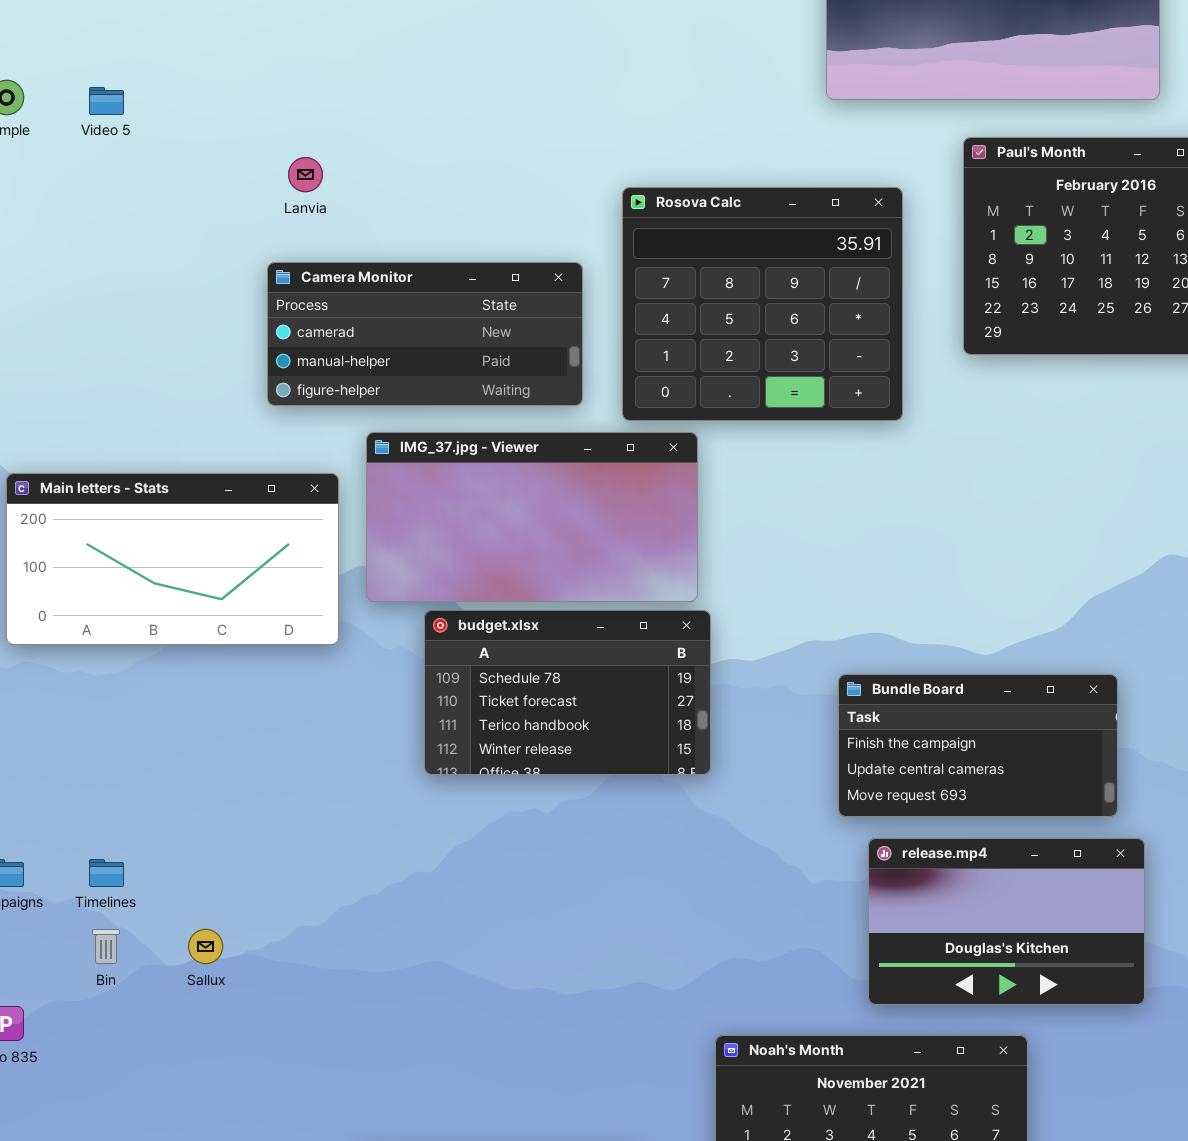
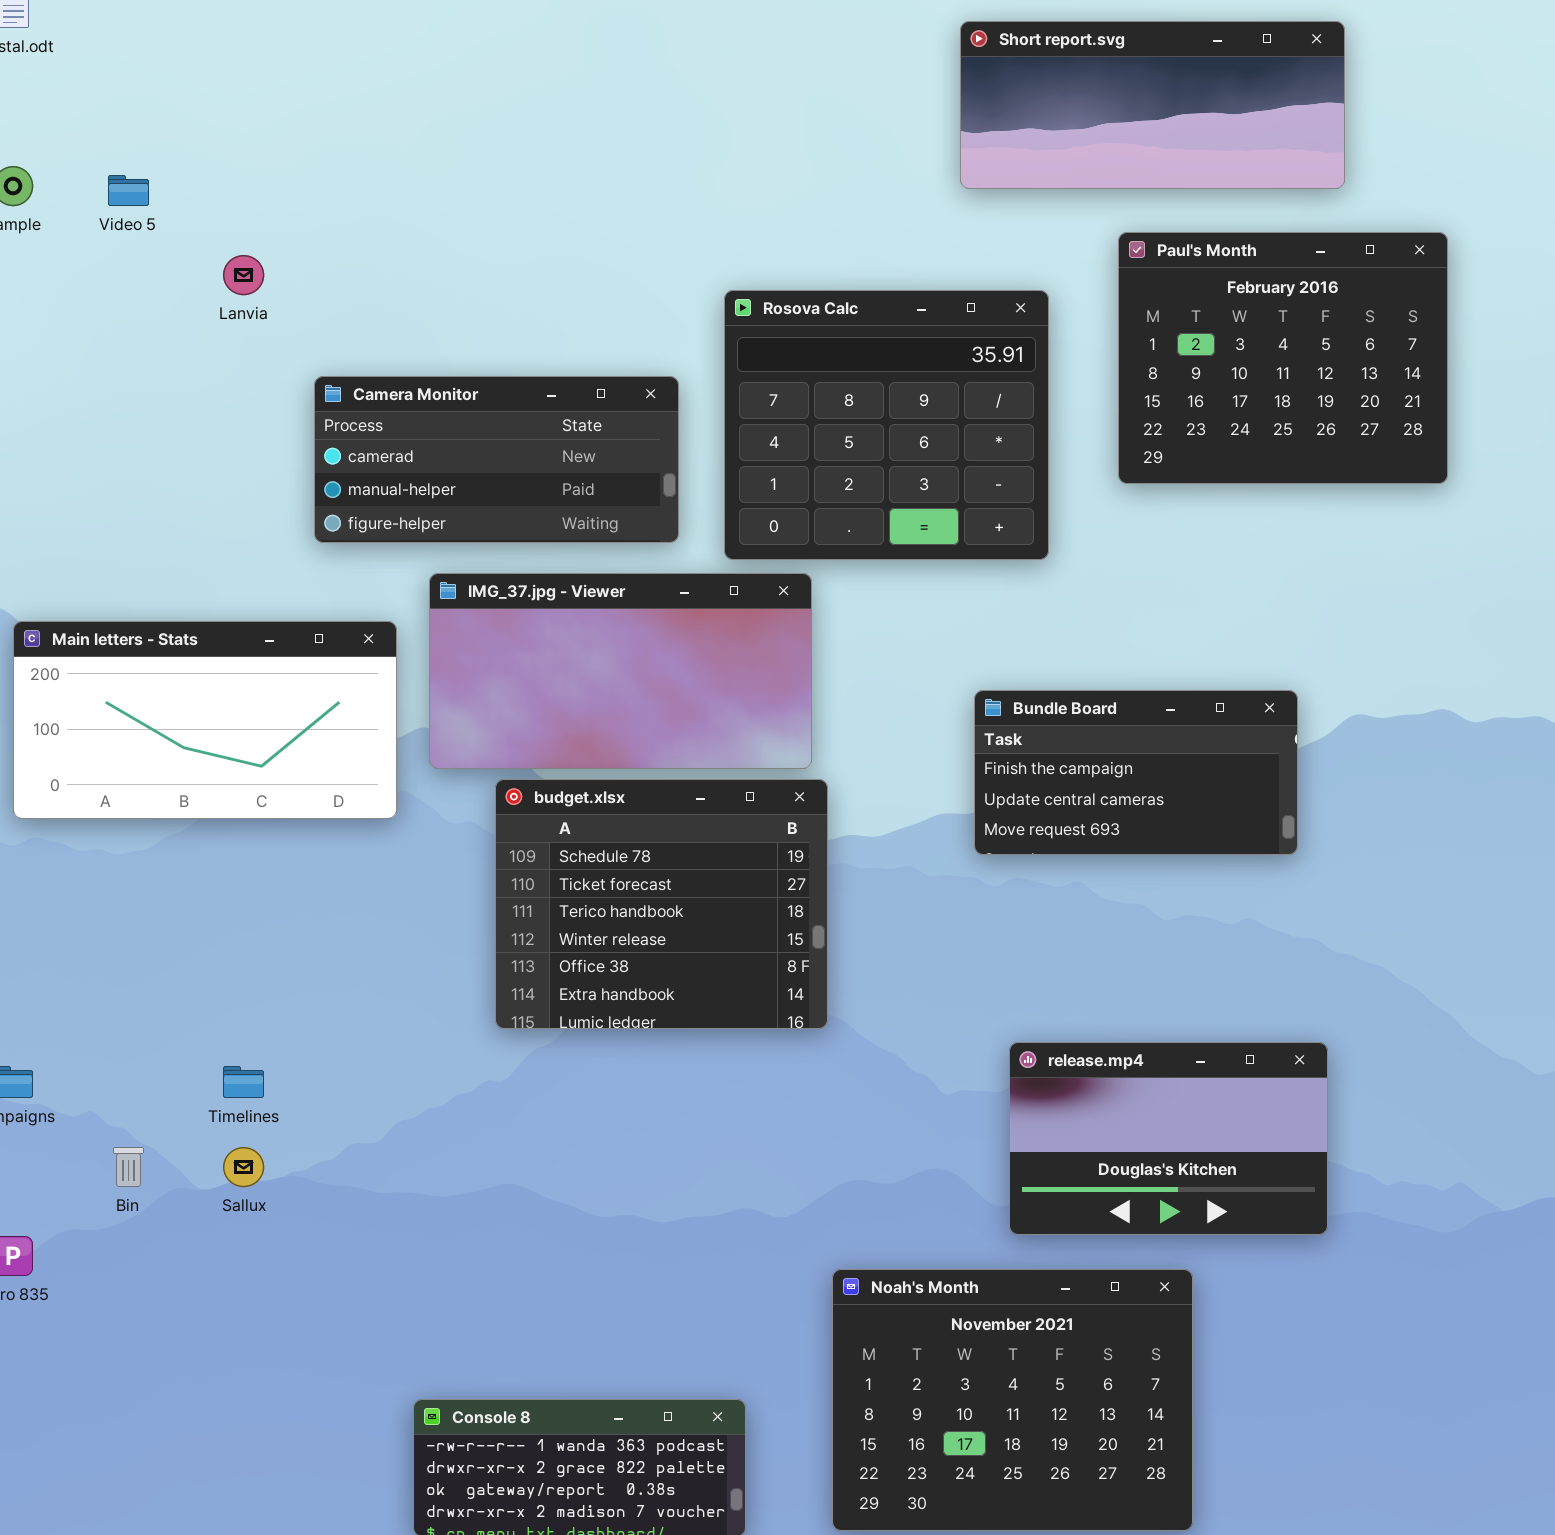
Lanvia: [288,157,323,192] -> [223,255,264,295], moved
budget.xlsx: [424,610,711,775] -> [495,779,828,1029], resized
Bundle Board: [838,674,1118,817] -> [974,690,1298,855], moved
Timelines: [89,859,124,887] -> [223,1066,264,1098], moved

